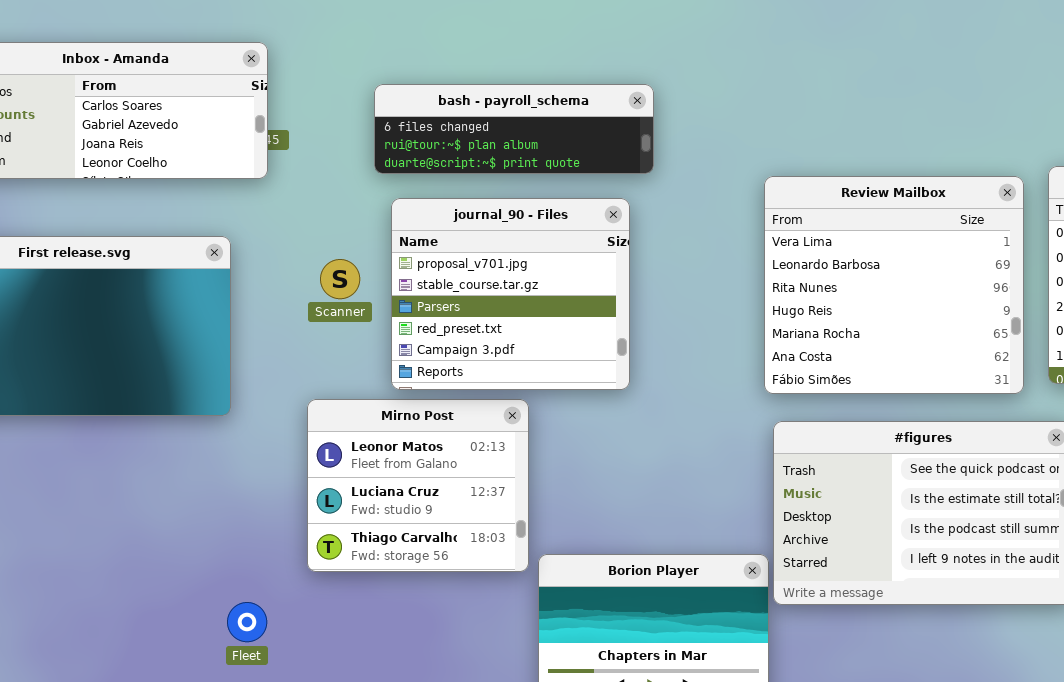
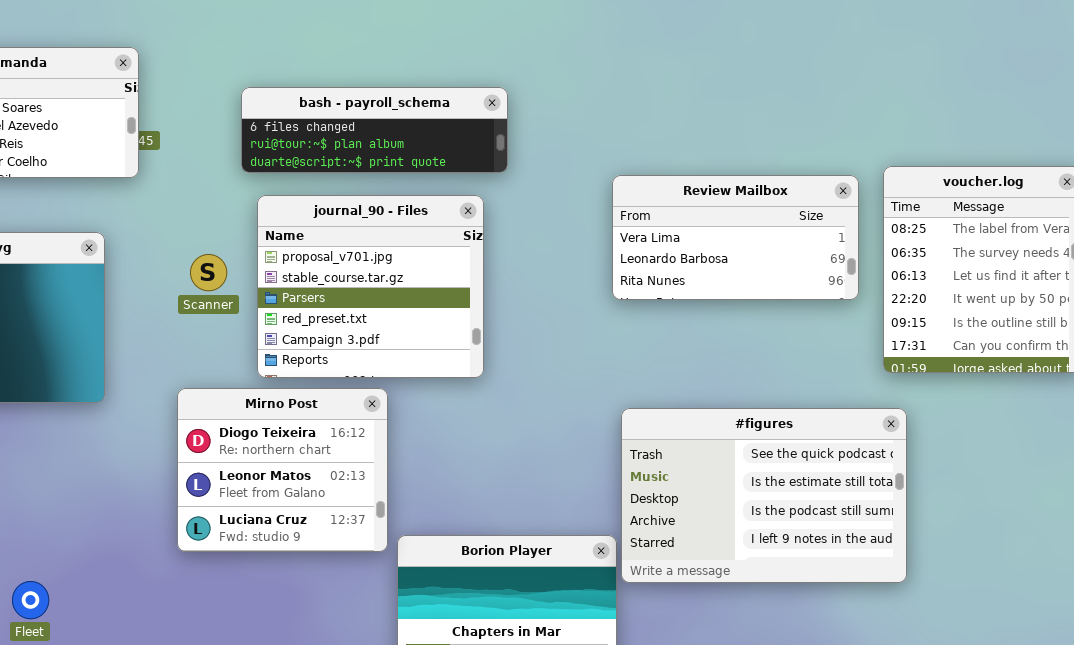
Review Mailbox: [764,176,1024,394] -> [612,175,859,300], resized
Mirno Post: [307,399,529,572] -> [177,388,388,552], scrolled up 1 row
Fleet: [227,602,267,642] -> [12,581,49,619], moved

